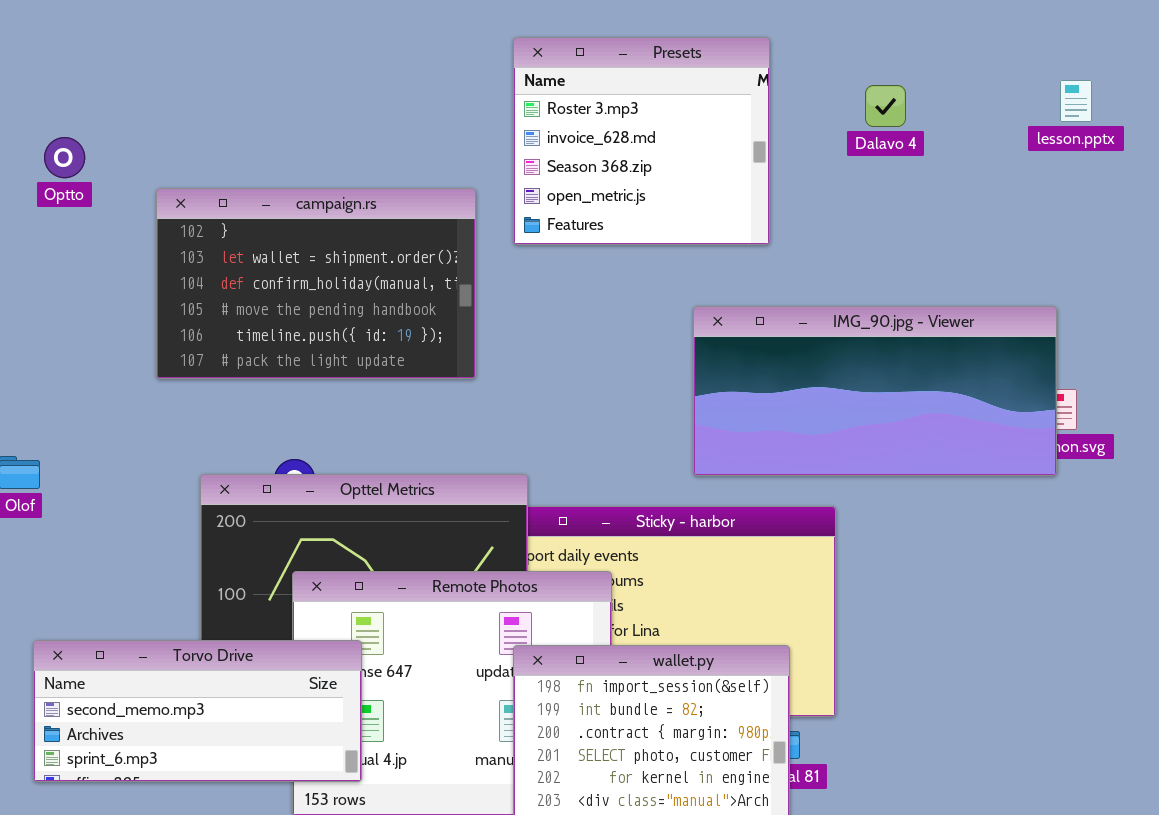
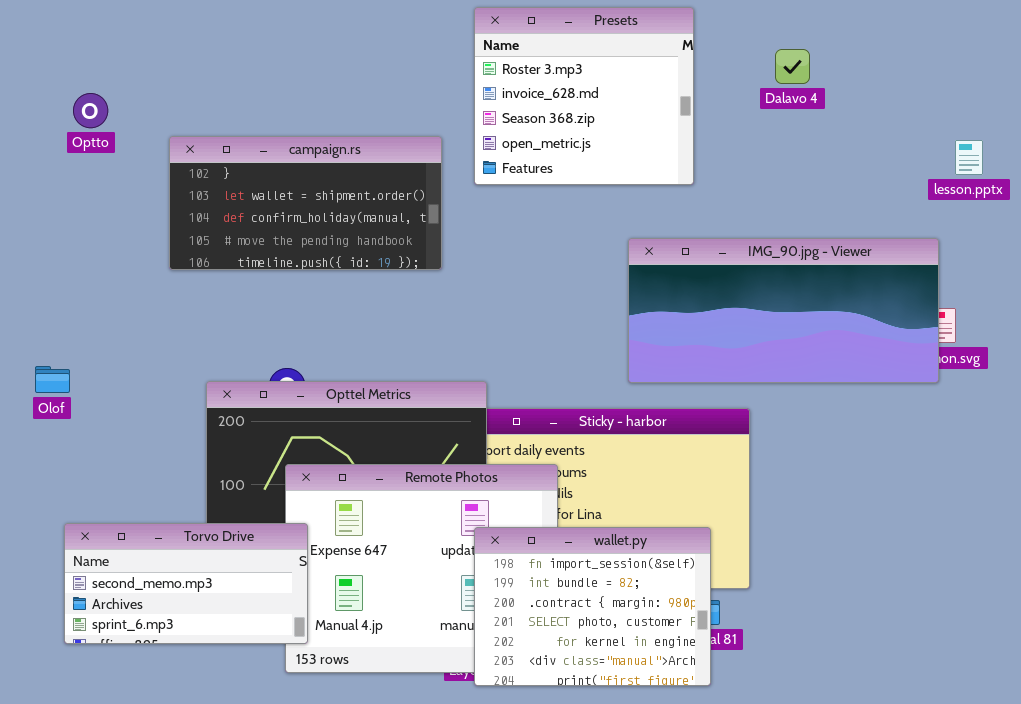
lesson.pptx: [1060,80,1092,122] -> [955,140,983,175], moved
campaign.rs: [156,188,476,379] -> [169,136,442,270], resized
Torvo Drive: [33,640,362,782] -> [64,523,308,644], resized

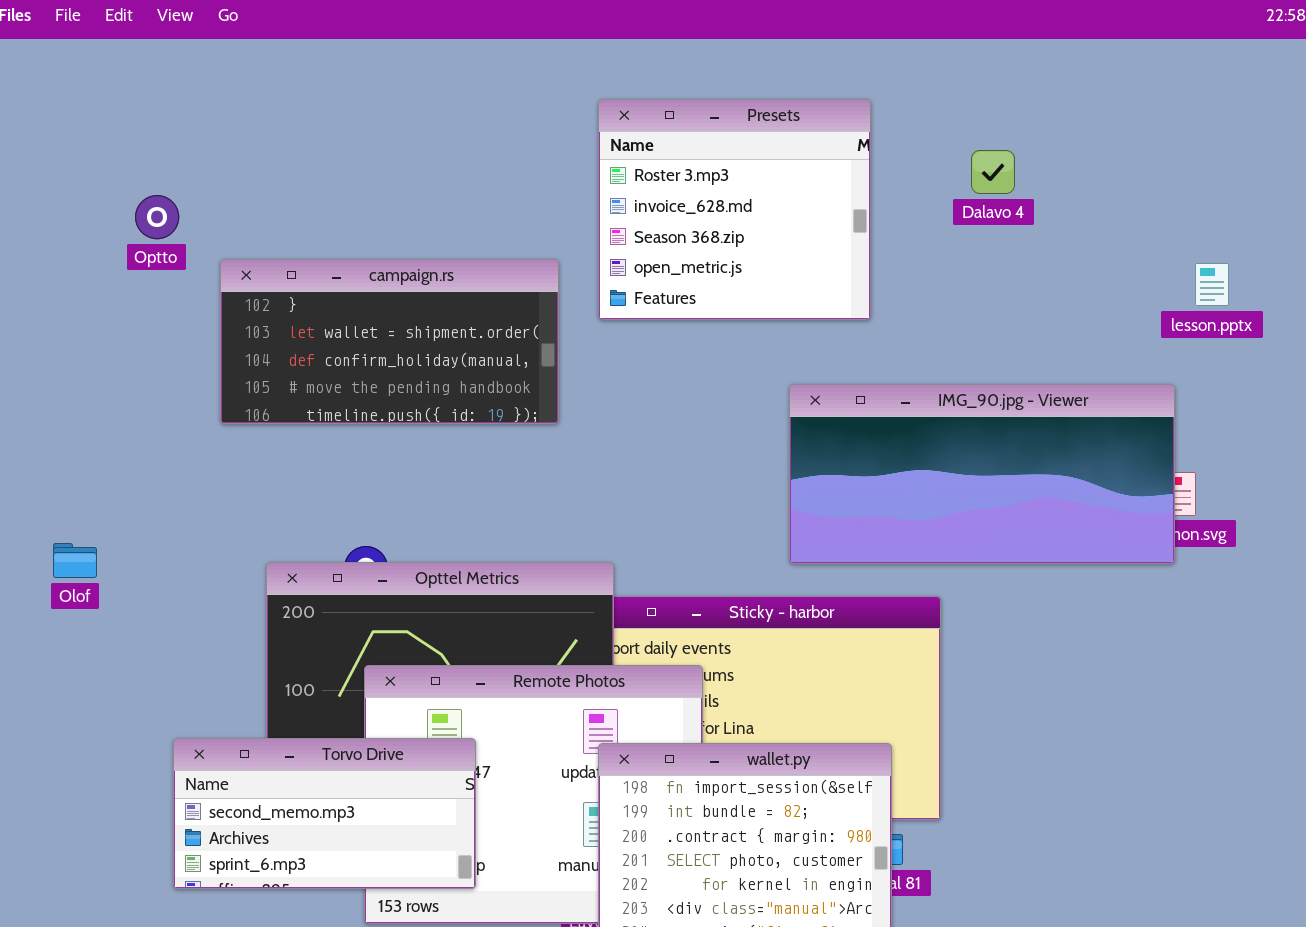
Optto: [73,93,108,128] -> [135,195,179,239], moved
Torvo Drive: [64,523,308,644] -> [173,738,476,889], moved

